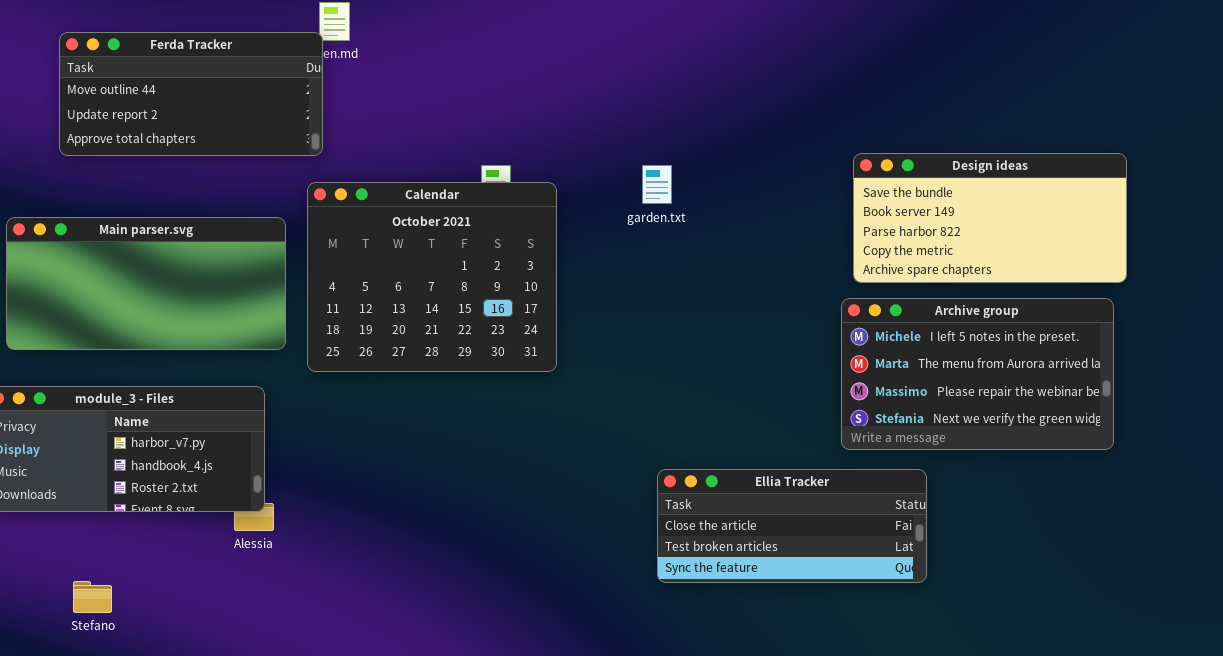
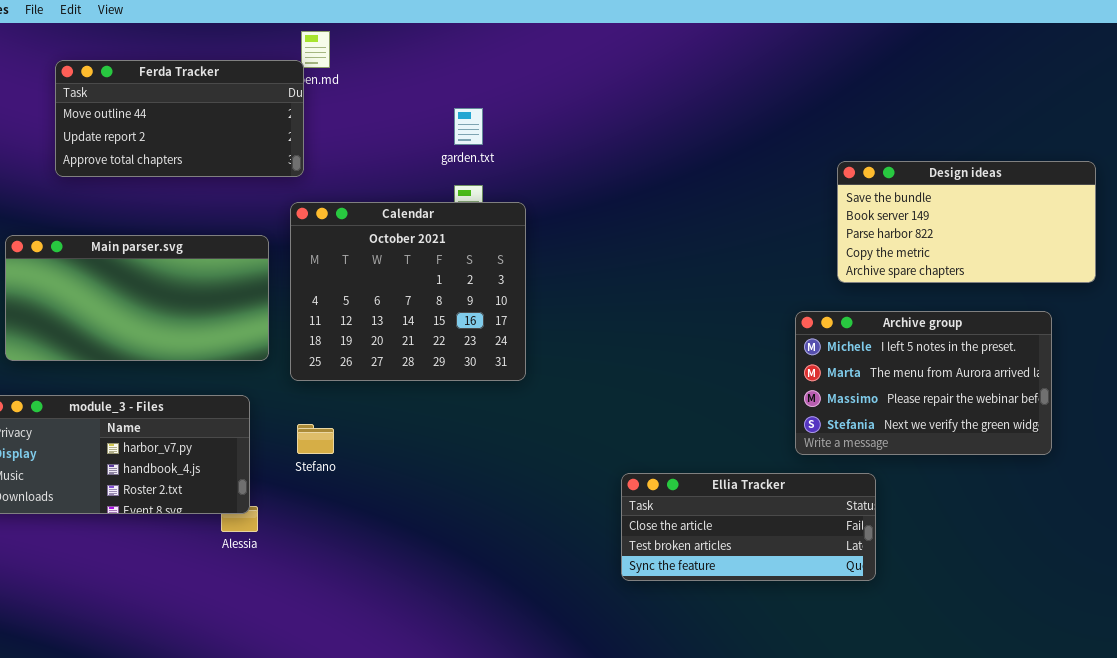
Design ideas: [853,153,1127,283] -> [837,161,1096,283], moved
garden.txt: [642,165,672,204] -> [454,108,483,145], moved
Stefano: [73,581,112,613] -> [297,424,334,454], moved

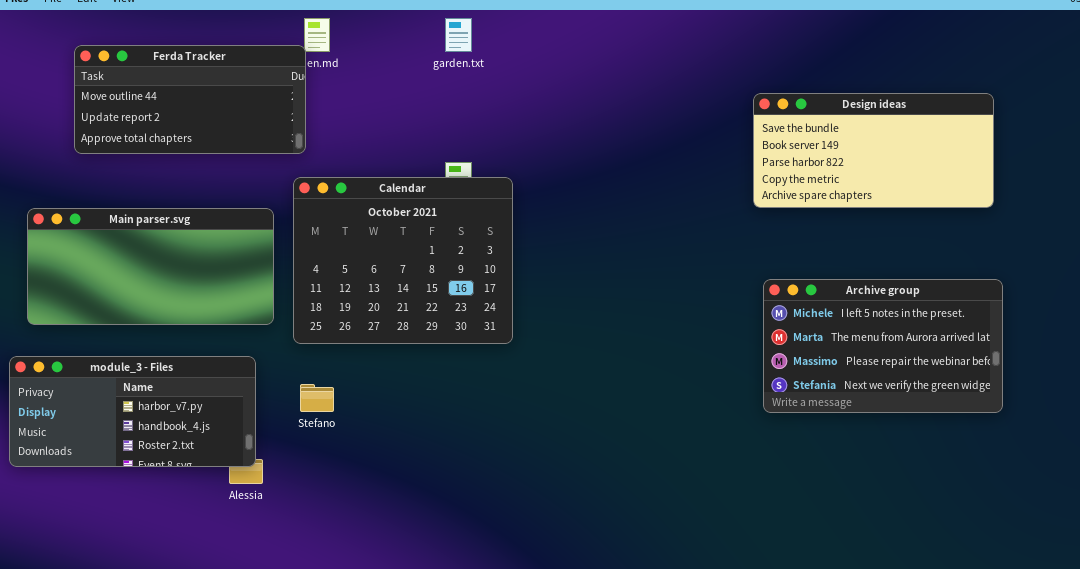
garden.txt: [454,108,483,145] -> [445,18,472,52], moved
Design ideas: [837,161,1096,283] -> [753,93,994,208], moved
Ellia Tracker: [621,473,876,581] -> none, closed

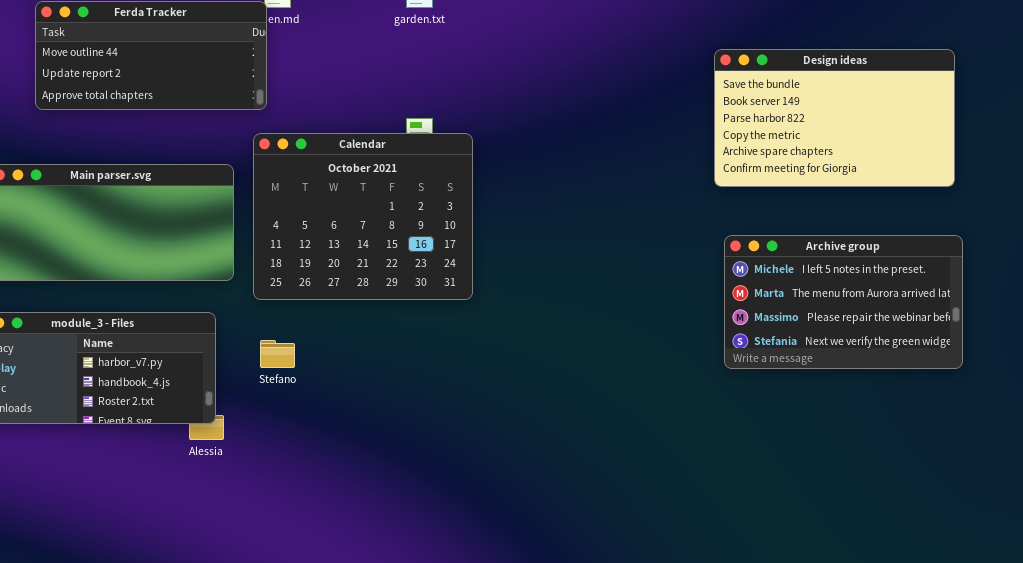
Design ideas: [753,93,994,208] -> [714,49,955,187], resized

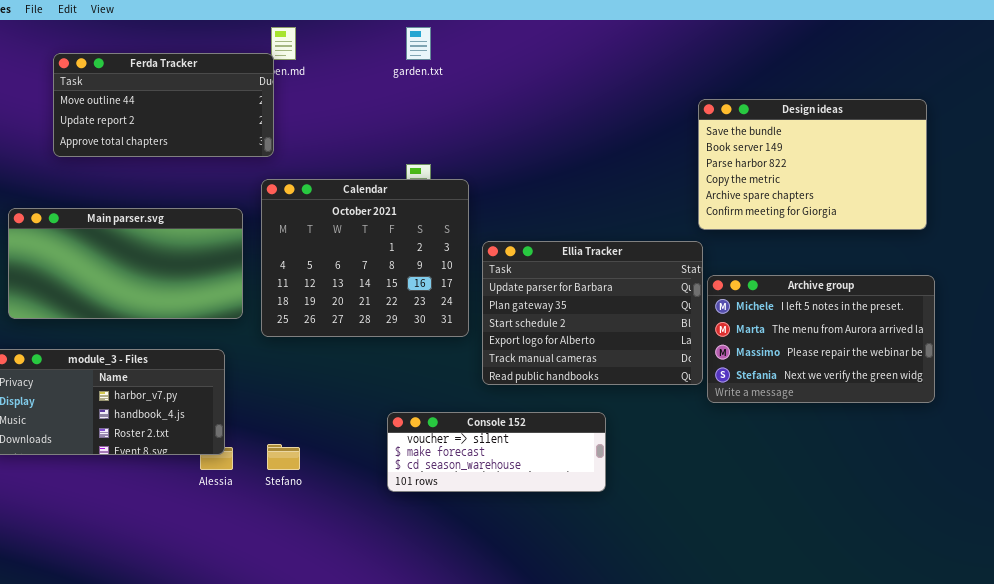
Ellia Tracker: none -> [482,241,703,385], opened
Stefano: [260,340,295,368] -> [267,444,300,470], moved
Console 152: none -> [387,412,606,492], opened

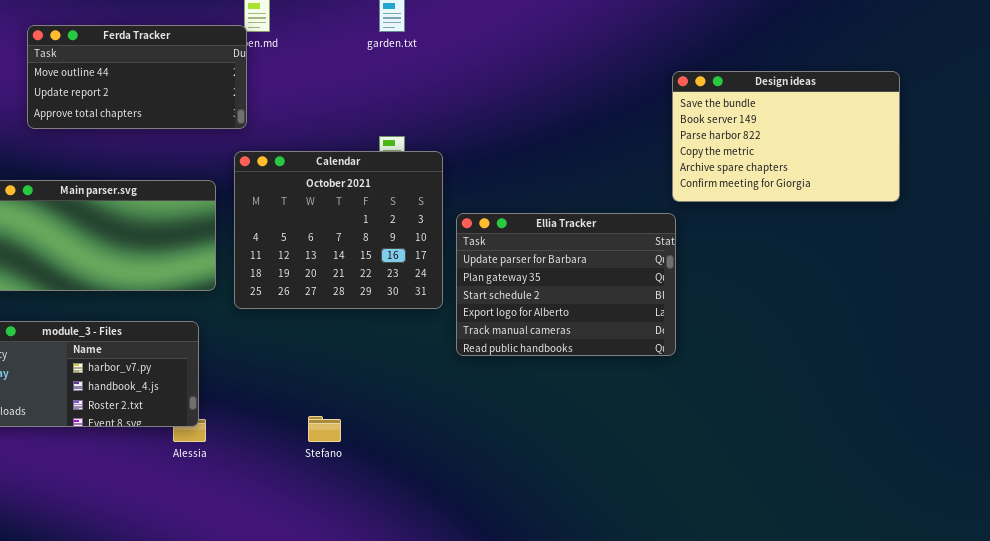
Archive group: [707,275,935,403] -> none, closed
Console 152: [387,412,606,492] -> none, closed
Stefano: [267,444,300,470] -> [308,416,341,442], moved

